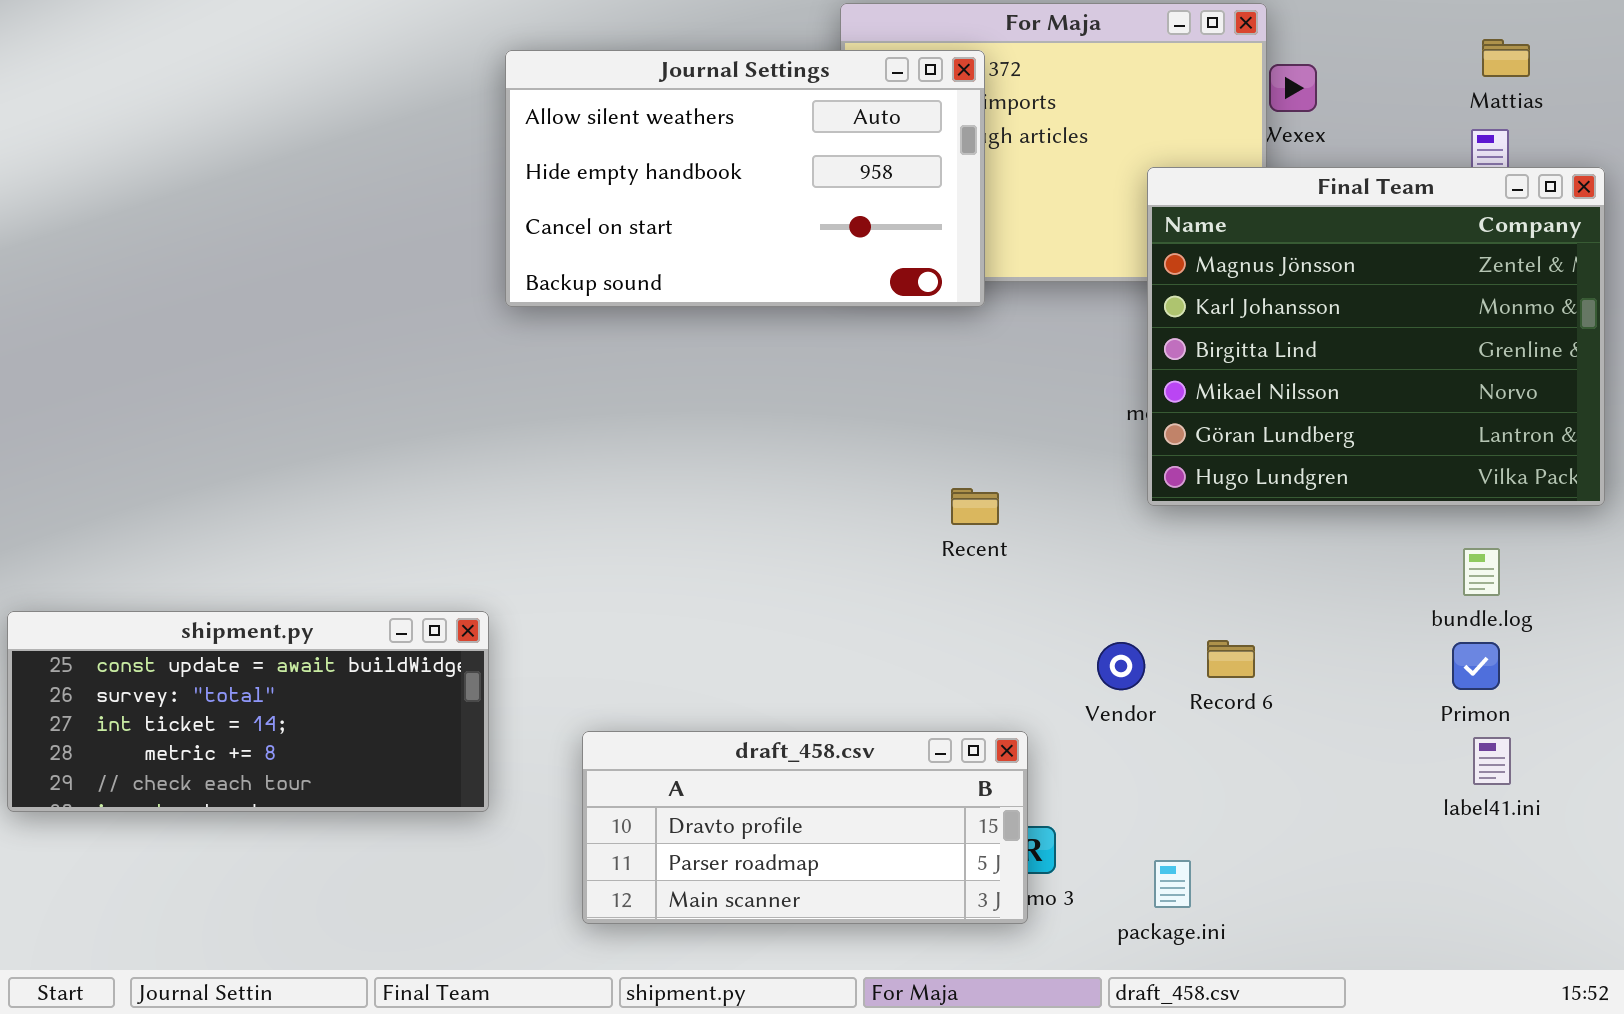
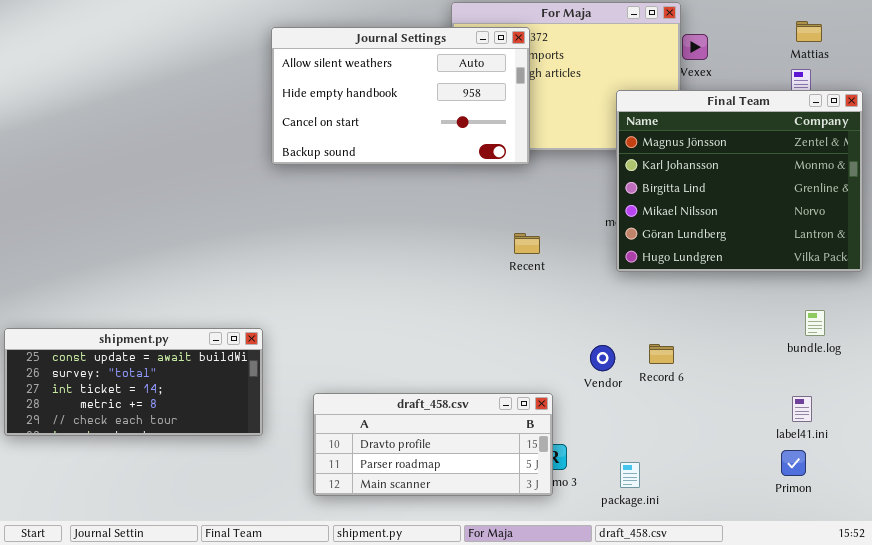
Recent: [951,488,999,525] -> [514,233,540,254], moved
bundle.log: [1463,548,1500,596] -> [805,310,825,336], moved
Primon: [1452,642,1500,690] -> [781,450,806,476], moved

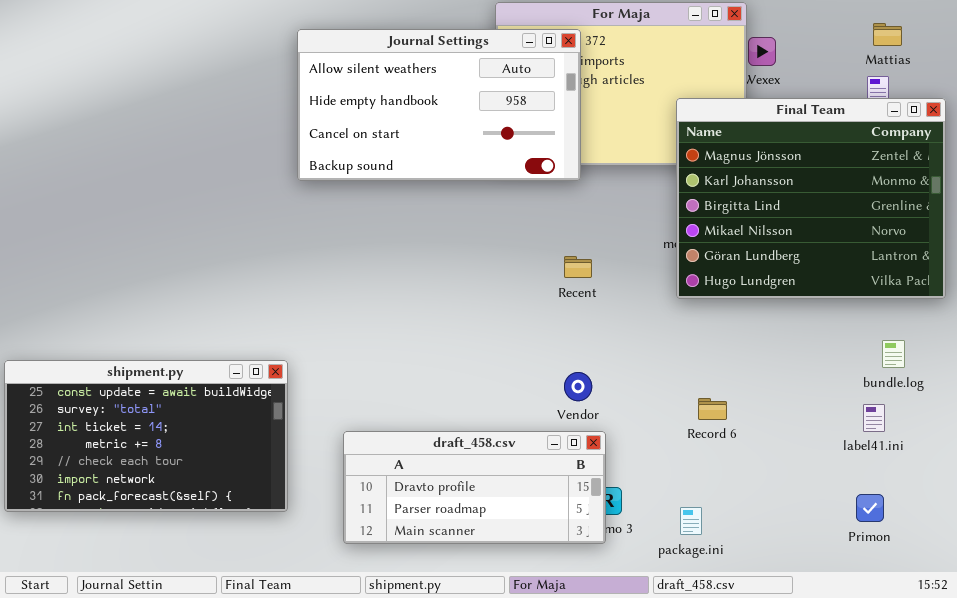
shipment.py: [4,328,263,436] -> [4,360,288,512], resized
Record 6: [649,344,674,364] -> [698,398,727,420], moved
Vendor: [590,345,615,371] -> [564,372,592,401], moved
label41.ini: [792,396,812,422] -> [863,404,885,432], moved

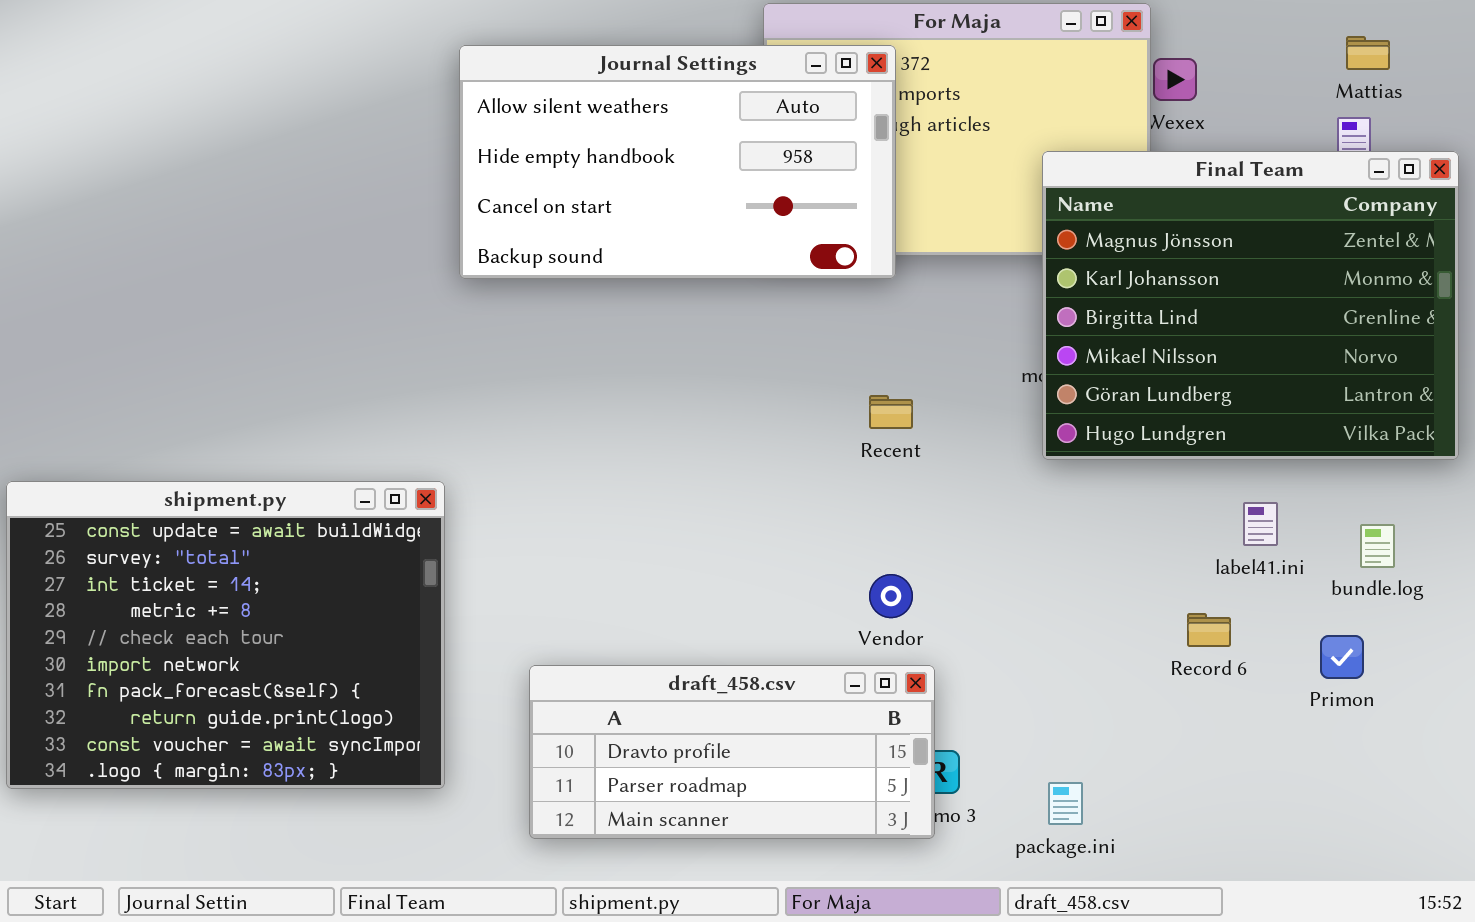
shipment.py: [4,360,288,512] -> [6,481,445,789], resized
Record 6: [698,398,727,420] -> [1187,613,1231,647], moved
label41.ini: [863,404,885,432] -> [1243,502,1278,546], moved
Primon: [856,494,884,522] -> [1320,635,1364,679], moved

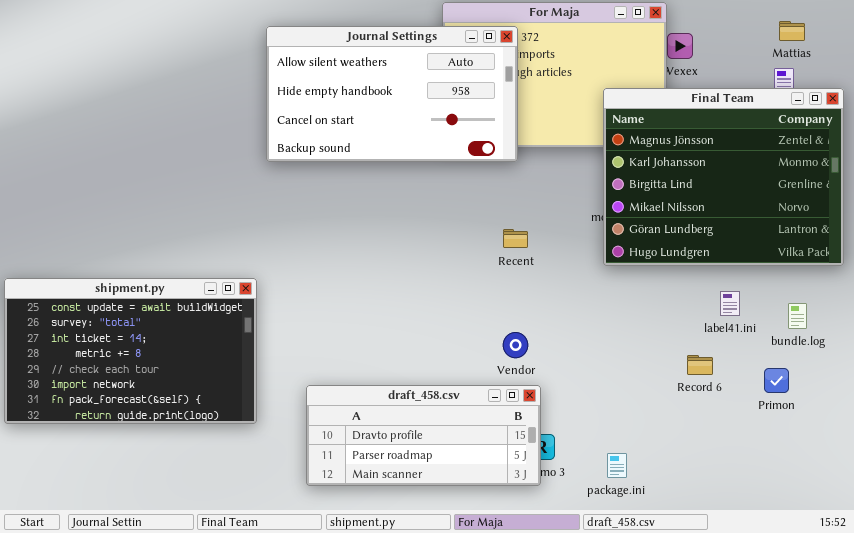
shipment.py: [6,481,445,789] -> [4,278,257,424], resized

